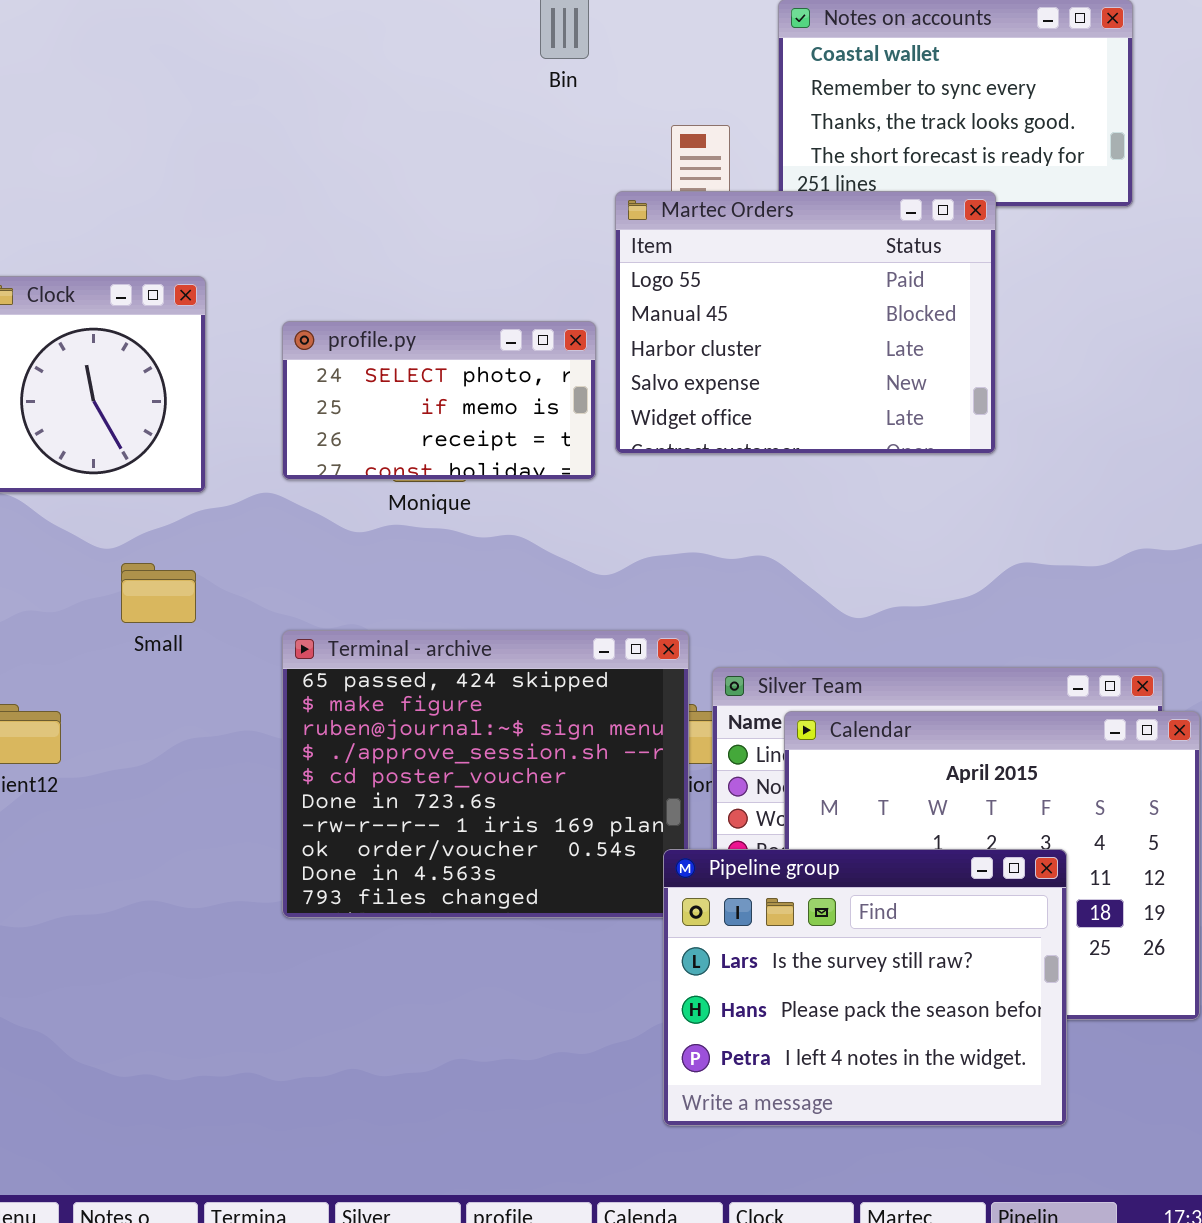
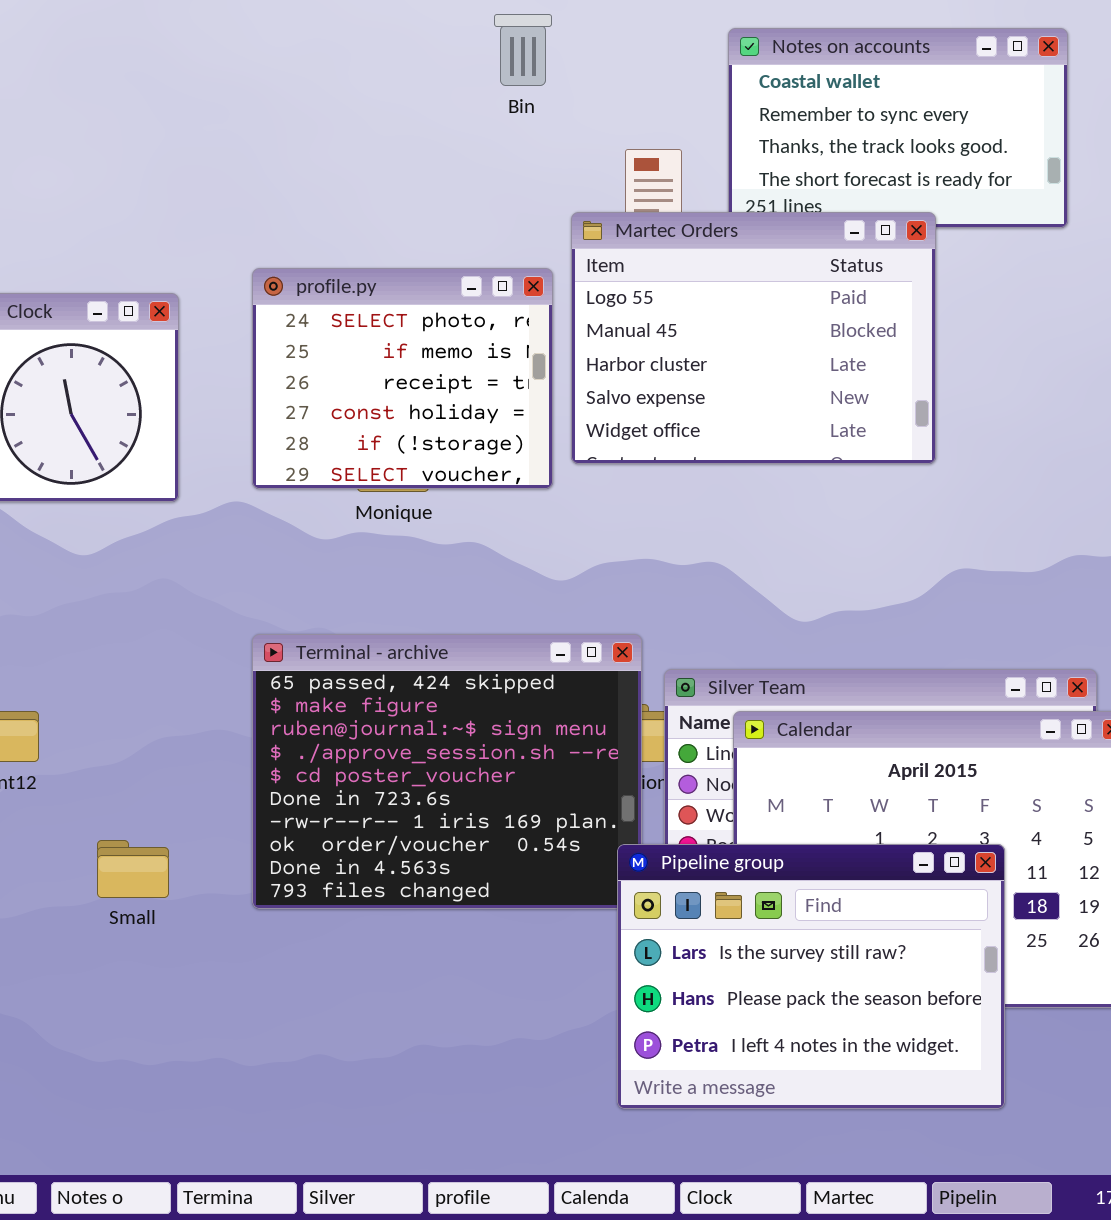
profile.py: [282,321,596,480] -> [252,268,553,489], resized
Small: [121,563,196,623] -> [97,840,169,898], moved

